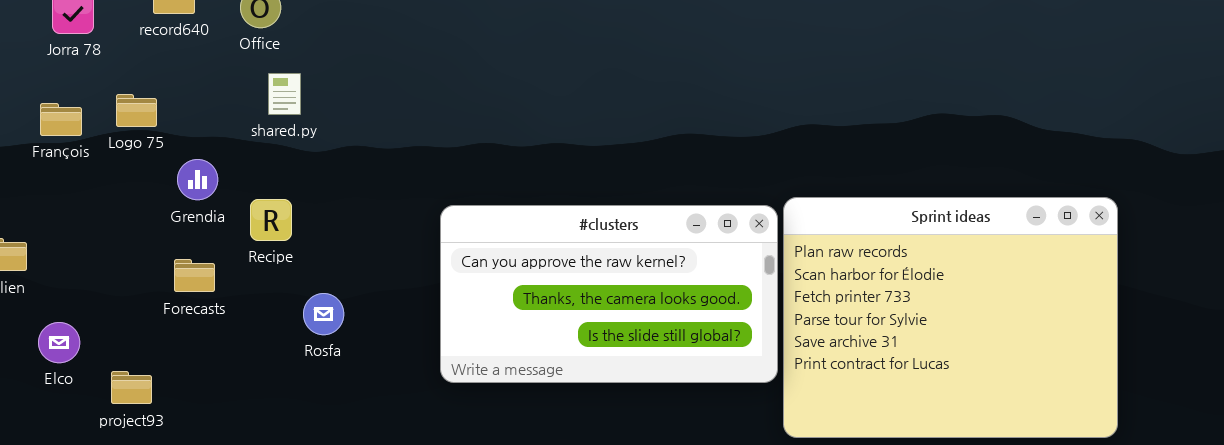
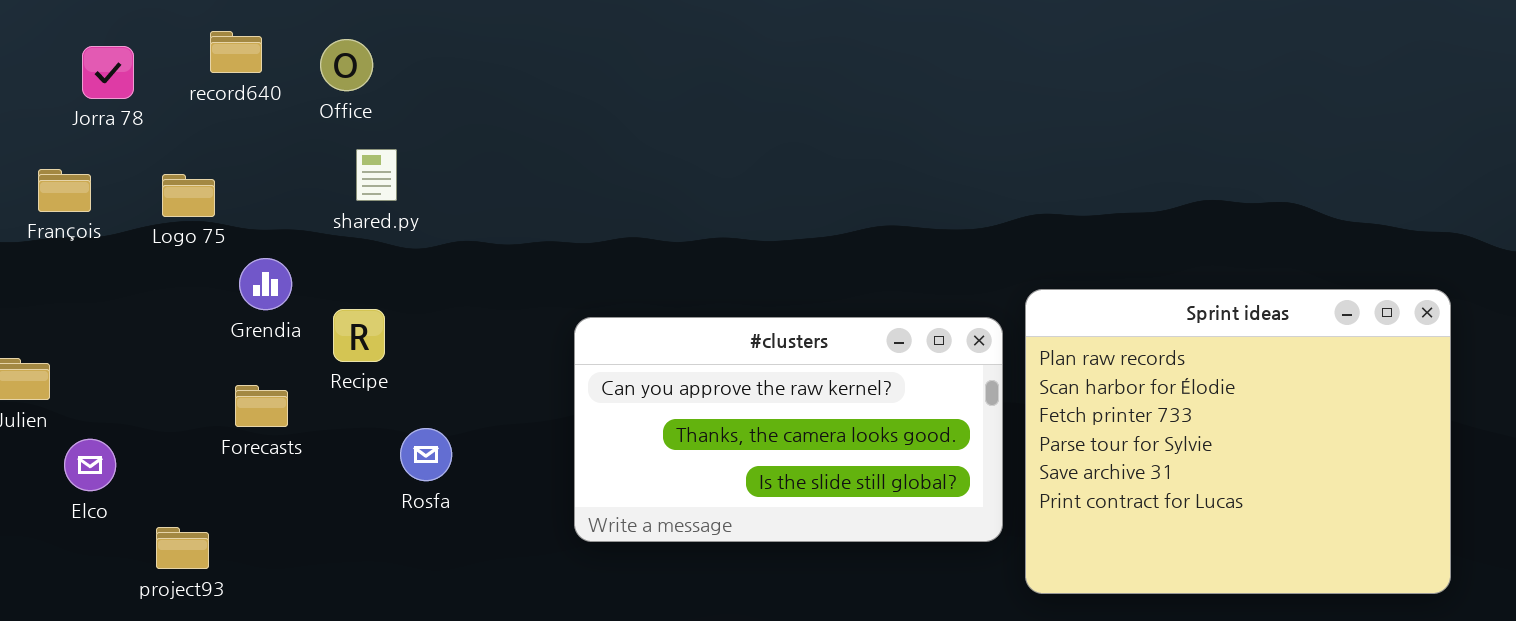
François: [40,103,82,136] -> [38,169,91,212], moved
Sprint ideas: [783,197,1118,438] -> [1025,289,1451,594], moved
Elco: [38,322,80,363] -> [64,439,116,491], moved

